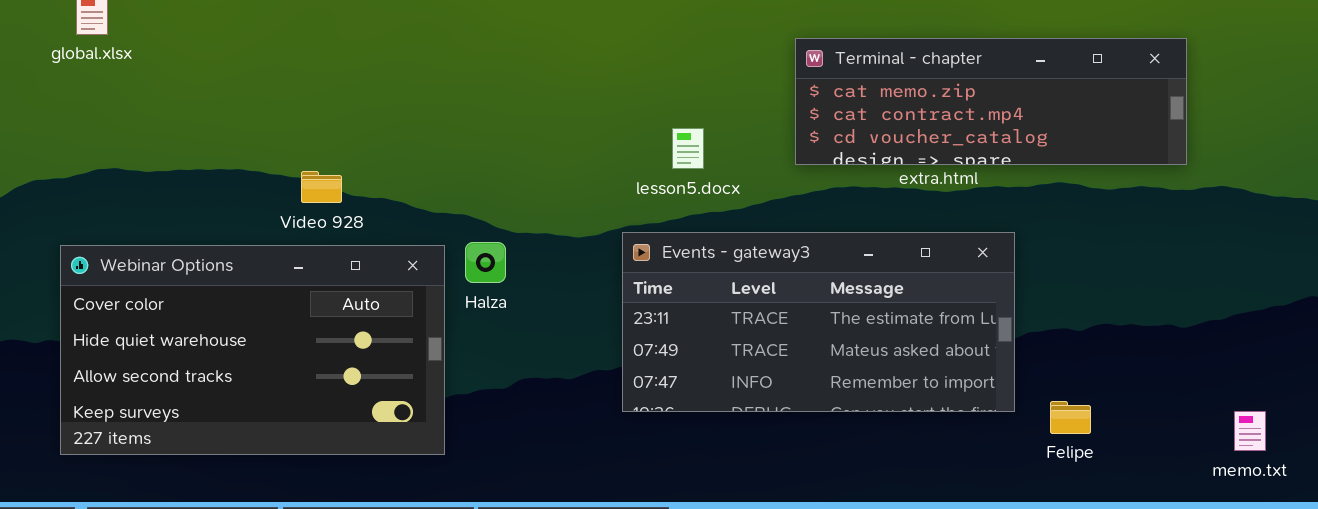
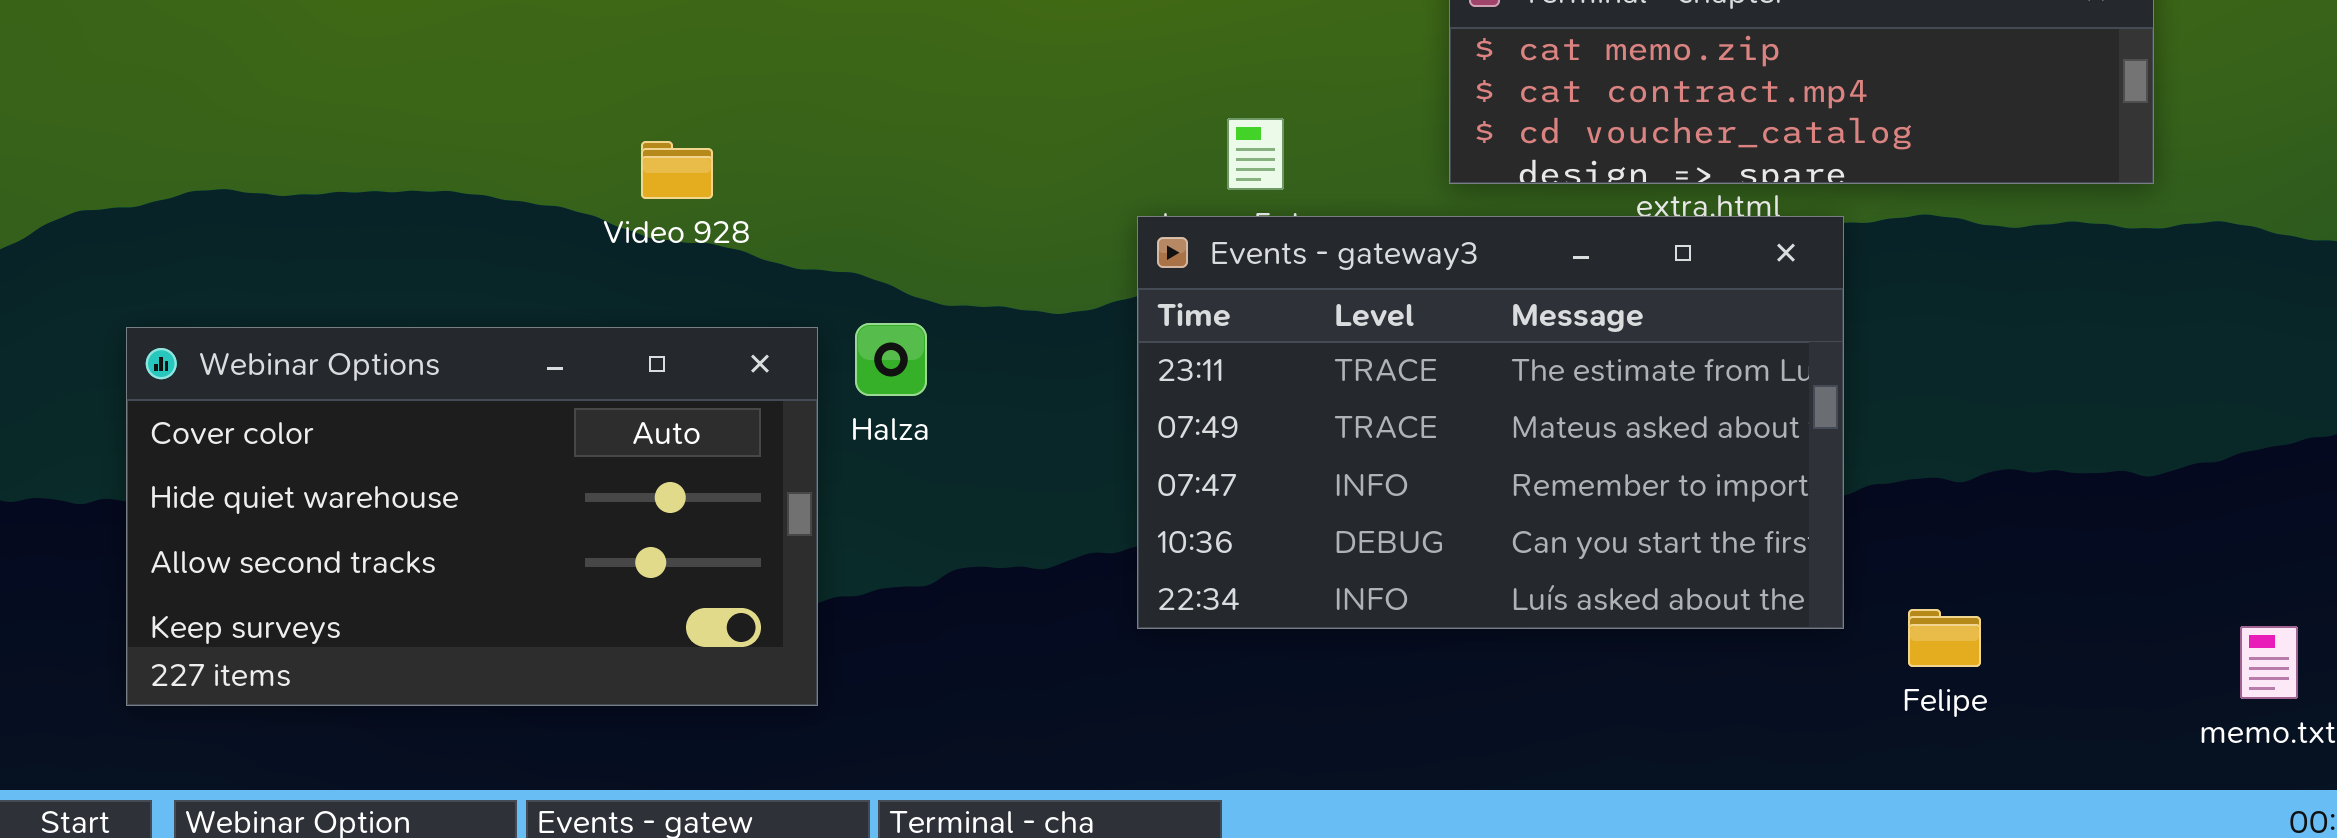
Video 928: [301,171,342,203] -> [641,141,713,199], moved
Events - gateway3: [622,232,1015,412] -> [1137,216,1844,629], resized

